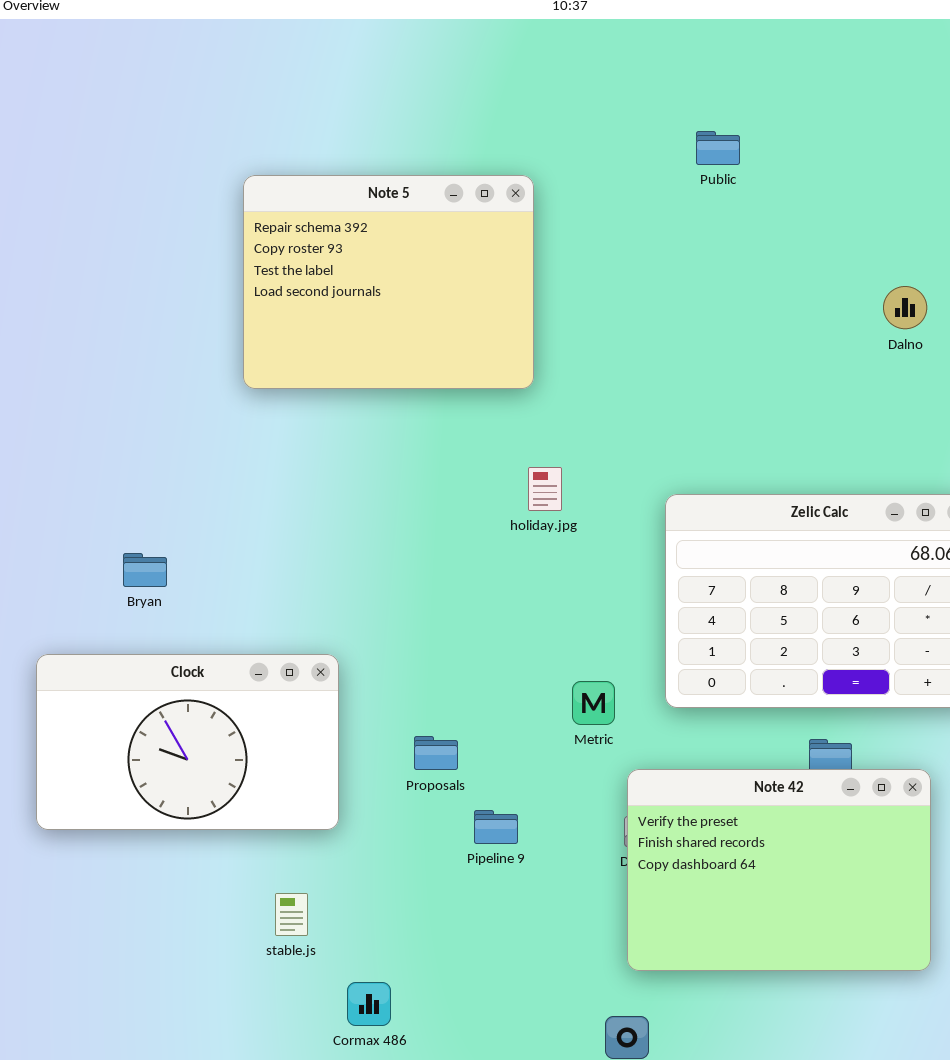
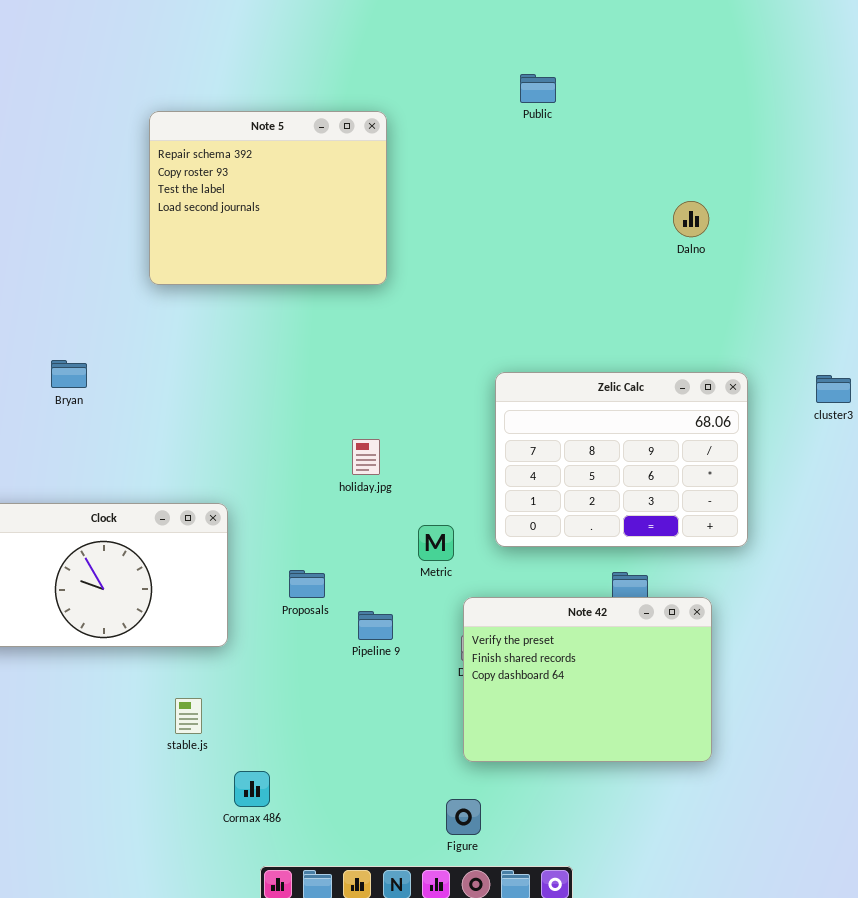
holiday.jpg: [528,467,562,511] -> [352,439,380,475], moved
Bryan: [123,553,167,587] -> [51,360,87,388], moved
Pipeline 9: [474,810,518,844] -> [358,611,393,640], moved

